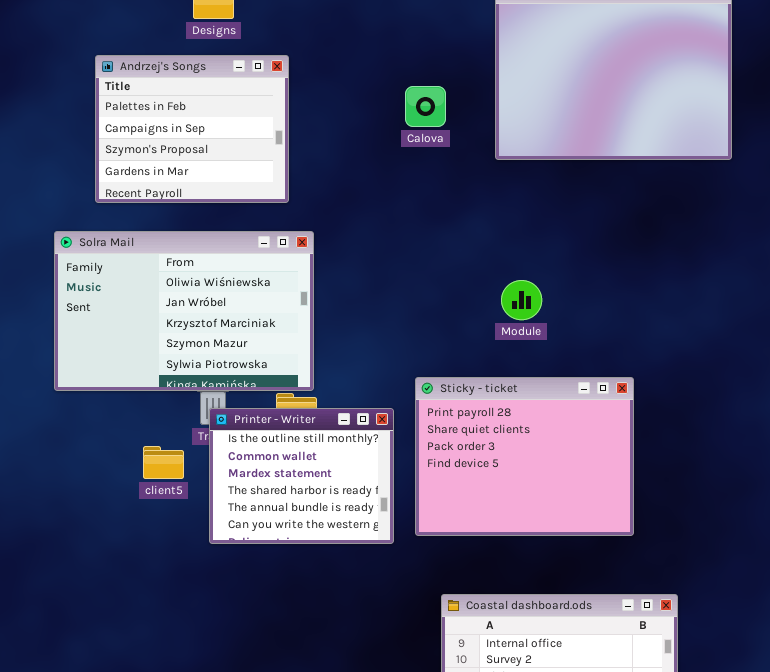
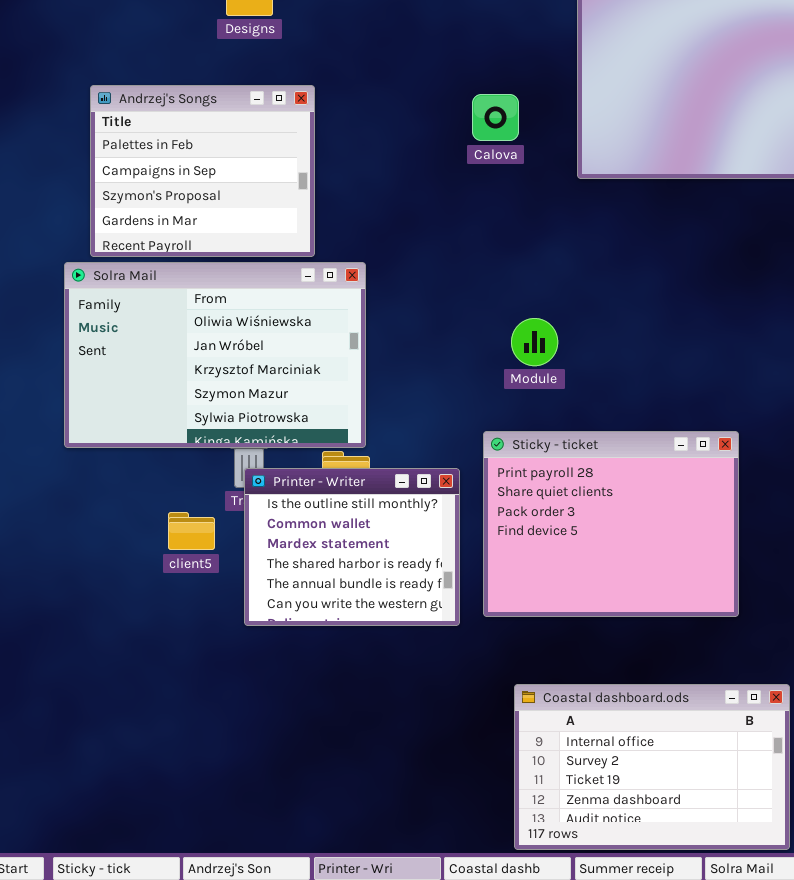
Andrzej's Songs: [95,55,289,203] -> [90,85,315,257], moved
Module: [501,280,542,320] -> [511,318,558,366], moved

